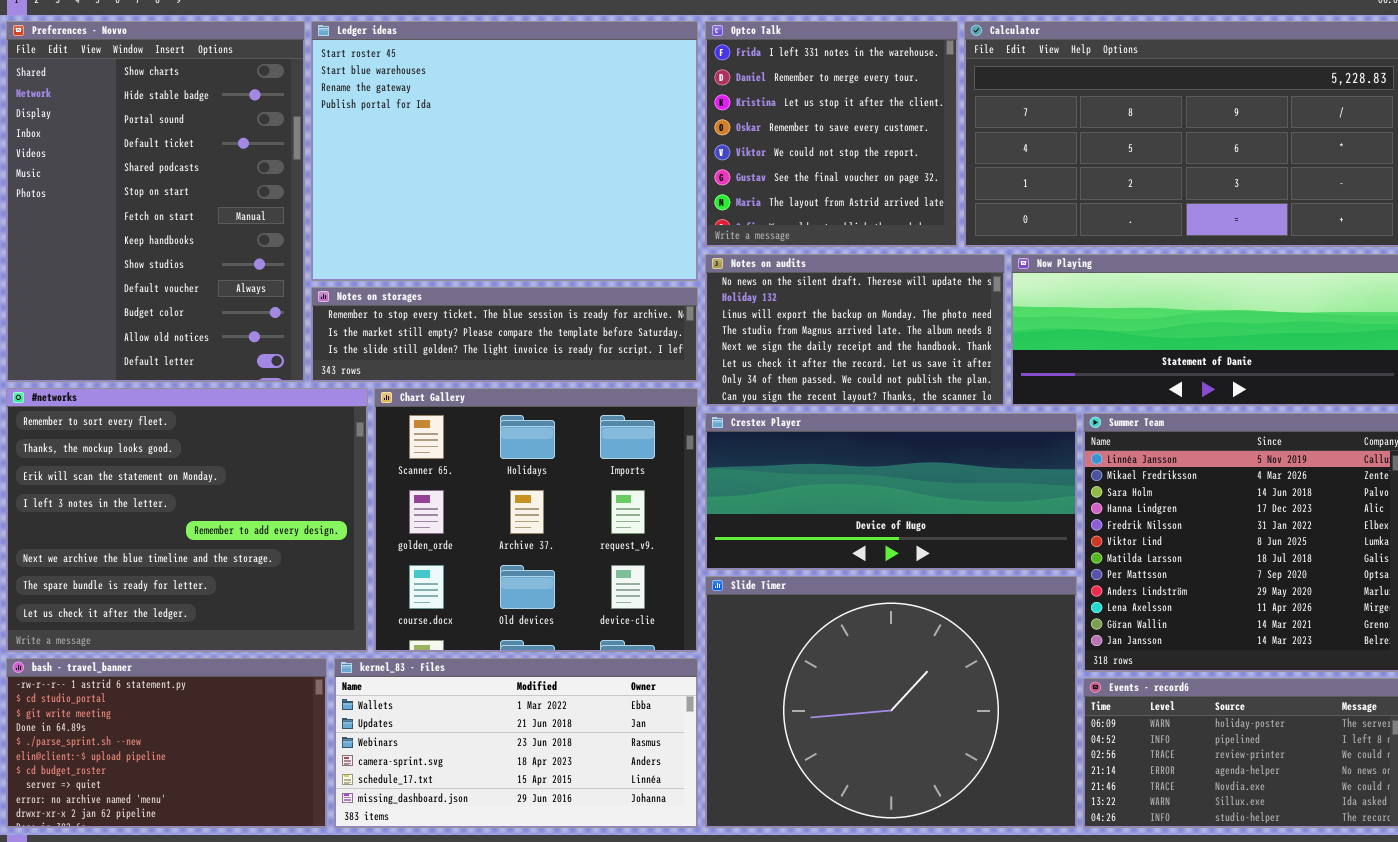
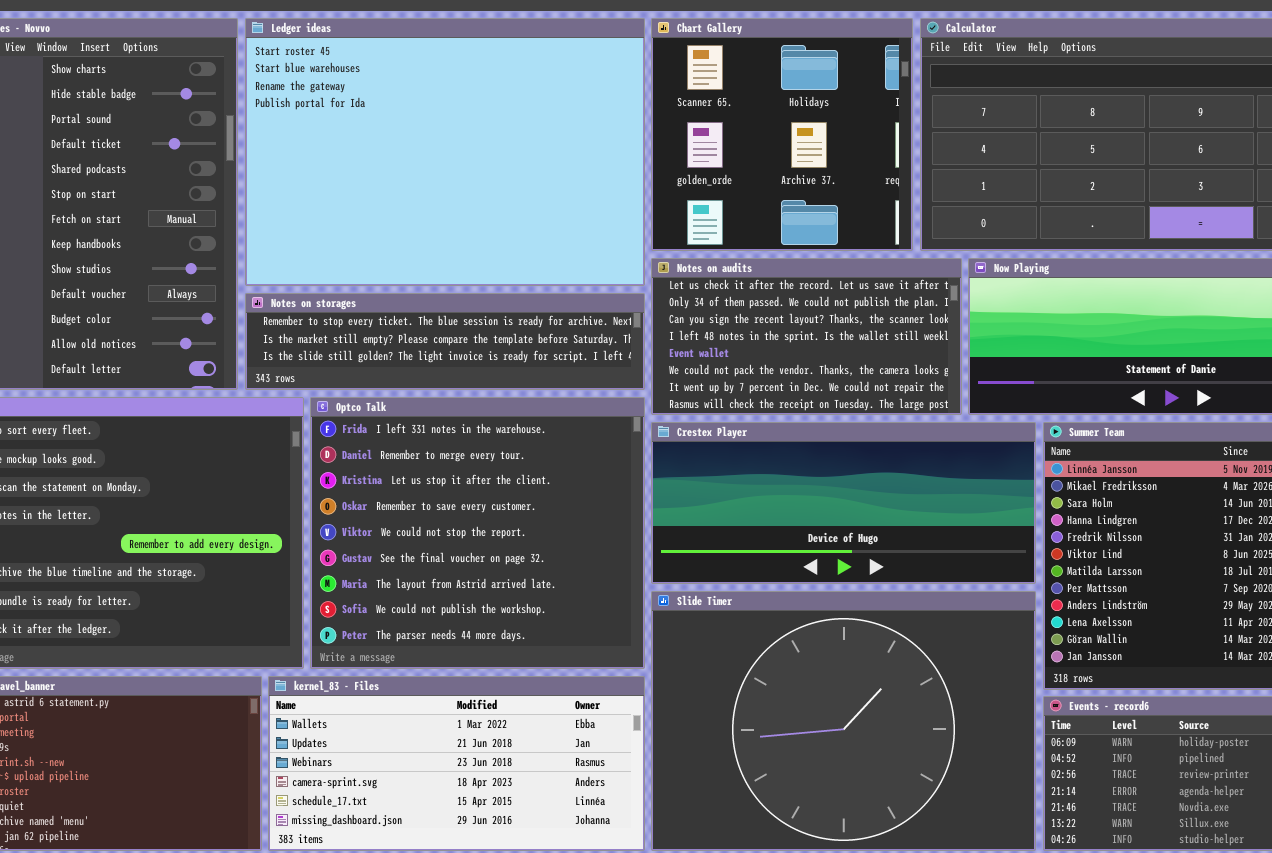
Optco Talk: [705,21,958,247] -> [310,397,645,669], moved, resized
Notes on audits: [705,254,1005,406] -> [651,258,962,415], scrolled down 5 rows
Chart Gallery: [374,388,698,652] -> [651,18,913,251], moved, resized

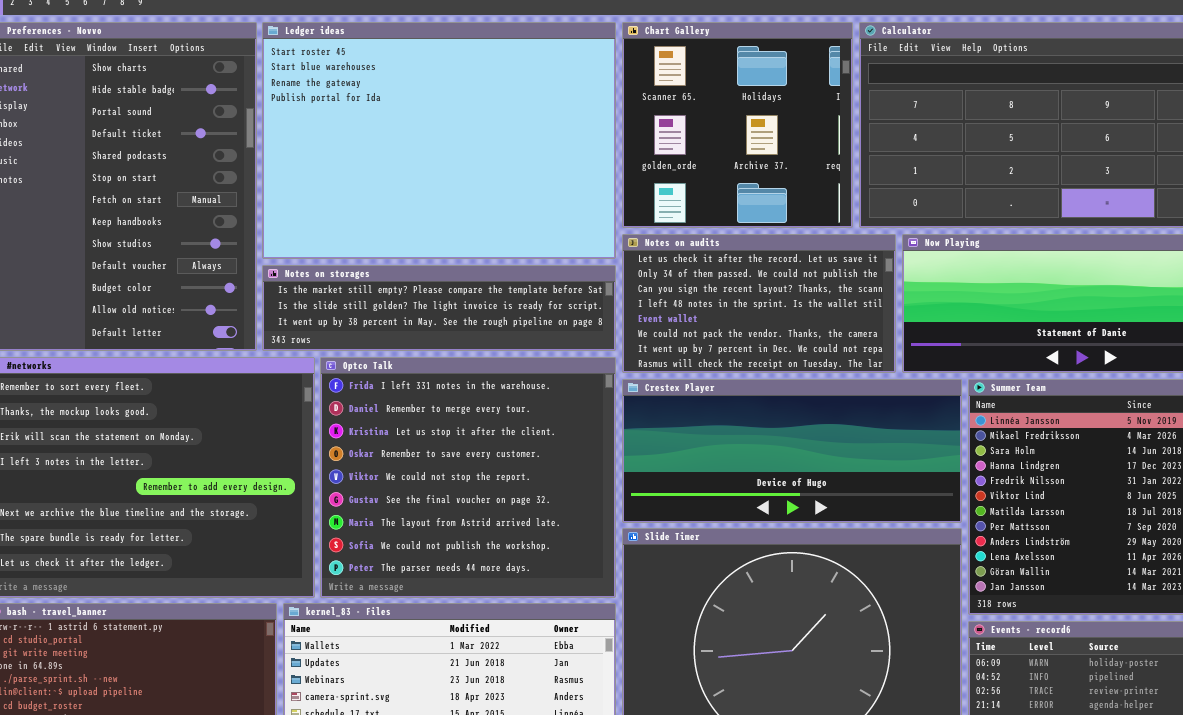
Notes on storages: [245,293,645,390] -> [262,265,616,351], scrolled down 1 row

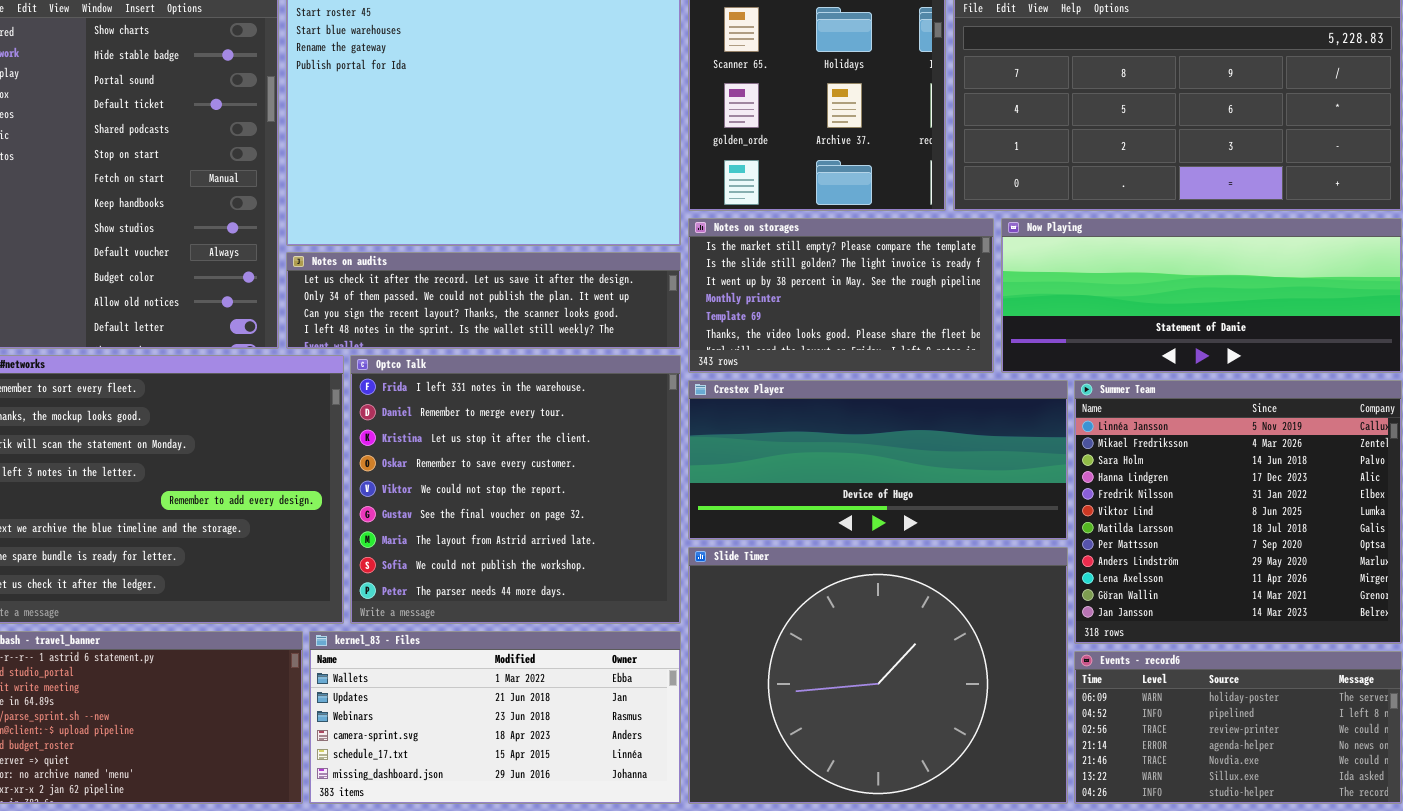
Notes on audits: [622,234,896,373] -> [286,252,681,349], moved, resized
Notes on storages: [262,265,616,351] -> [688,218,994,373], moved, resized

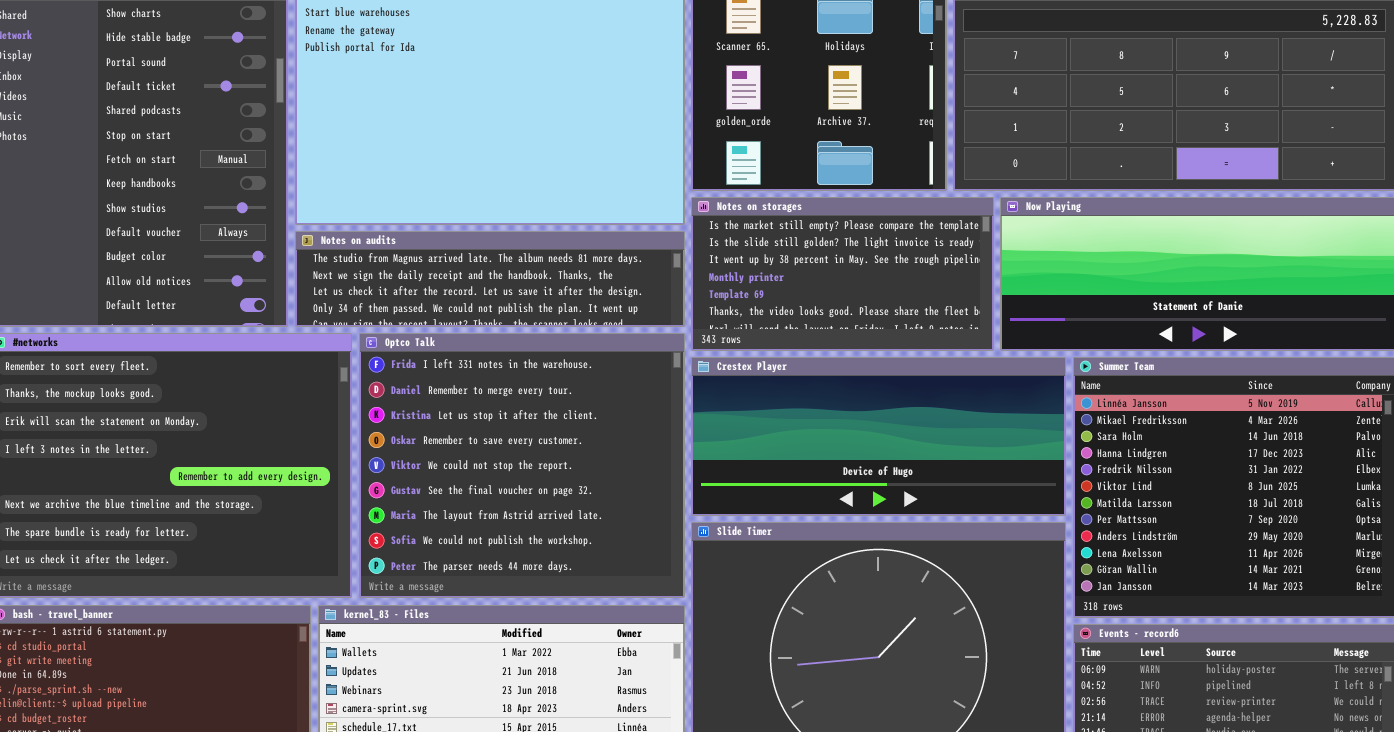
Notes on audits: [286,252,681,349] -> [295,231,685,327], scrolled up 2 rows

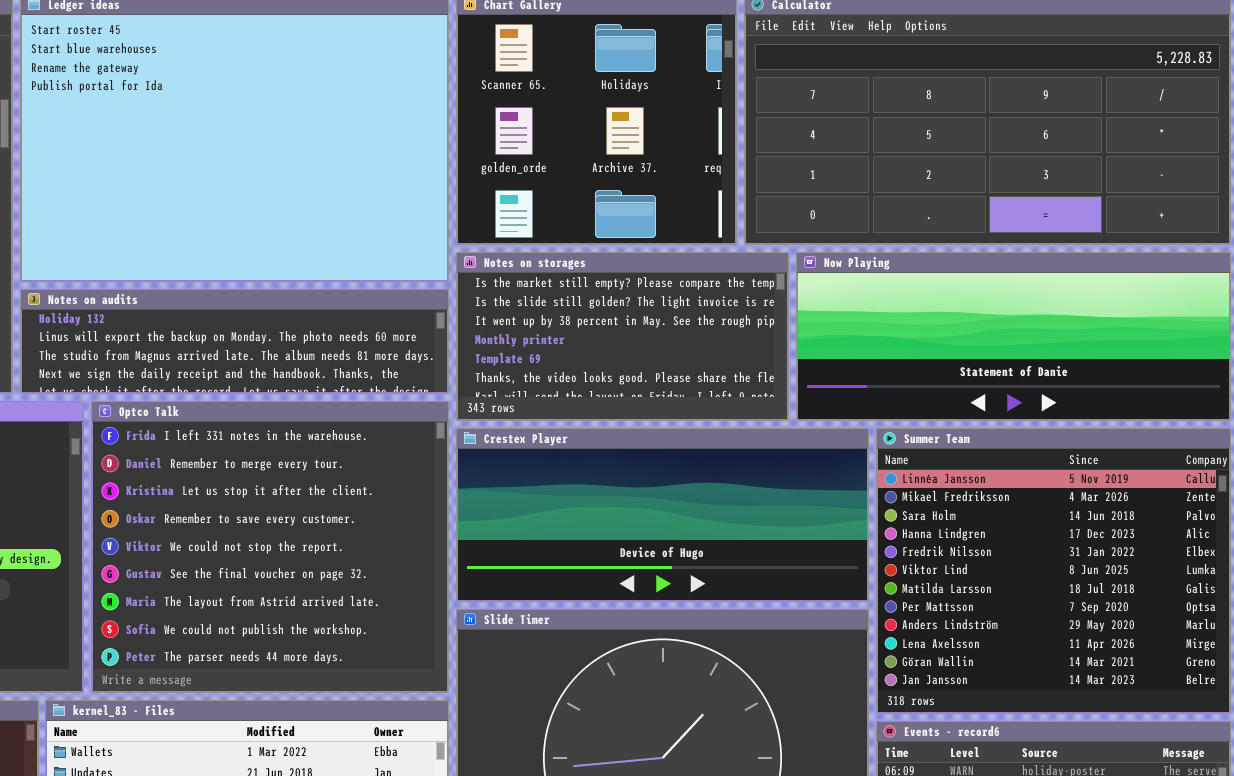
Notes on audits: [295,231,685,327] -> [20,289,449,394], scrolled up 2 rows

